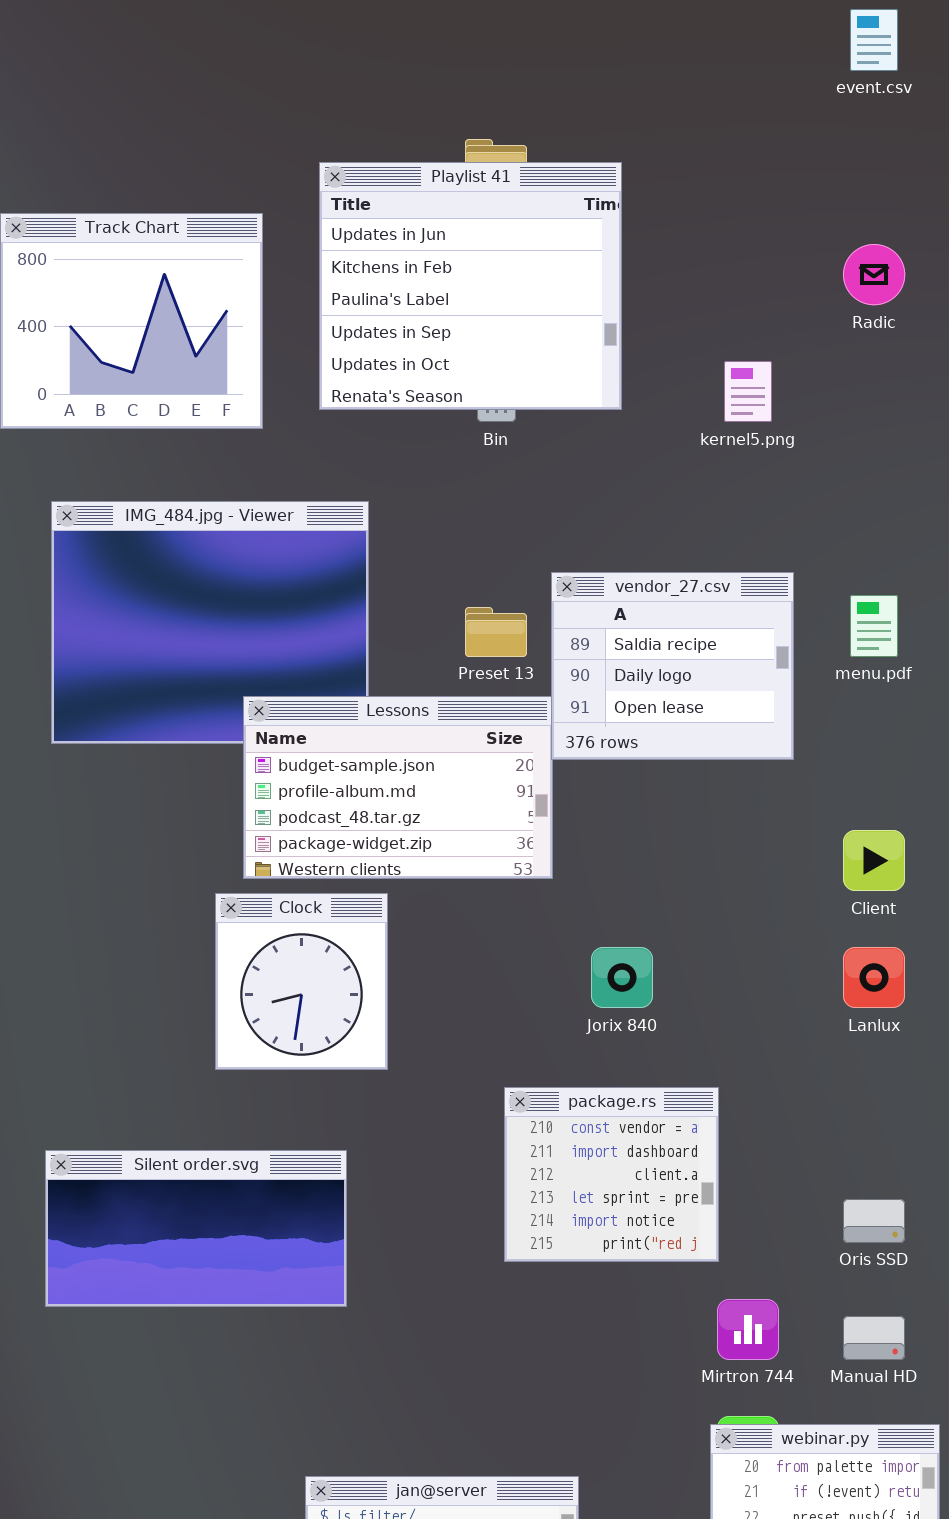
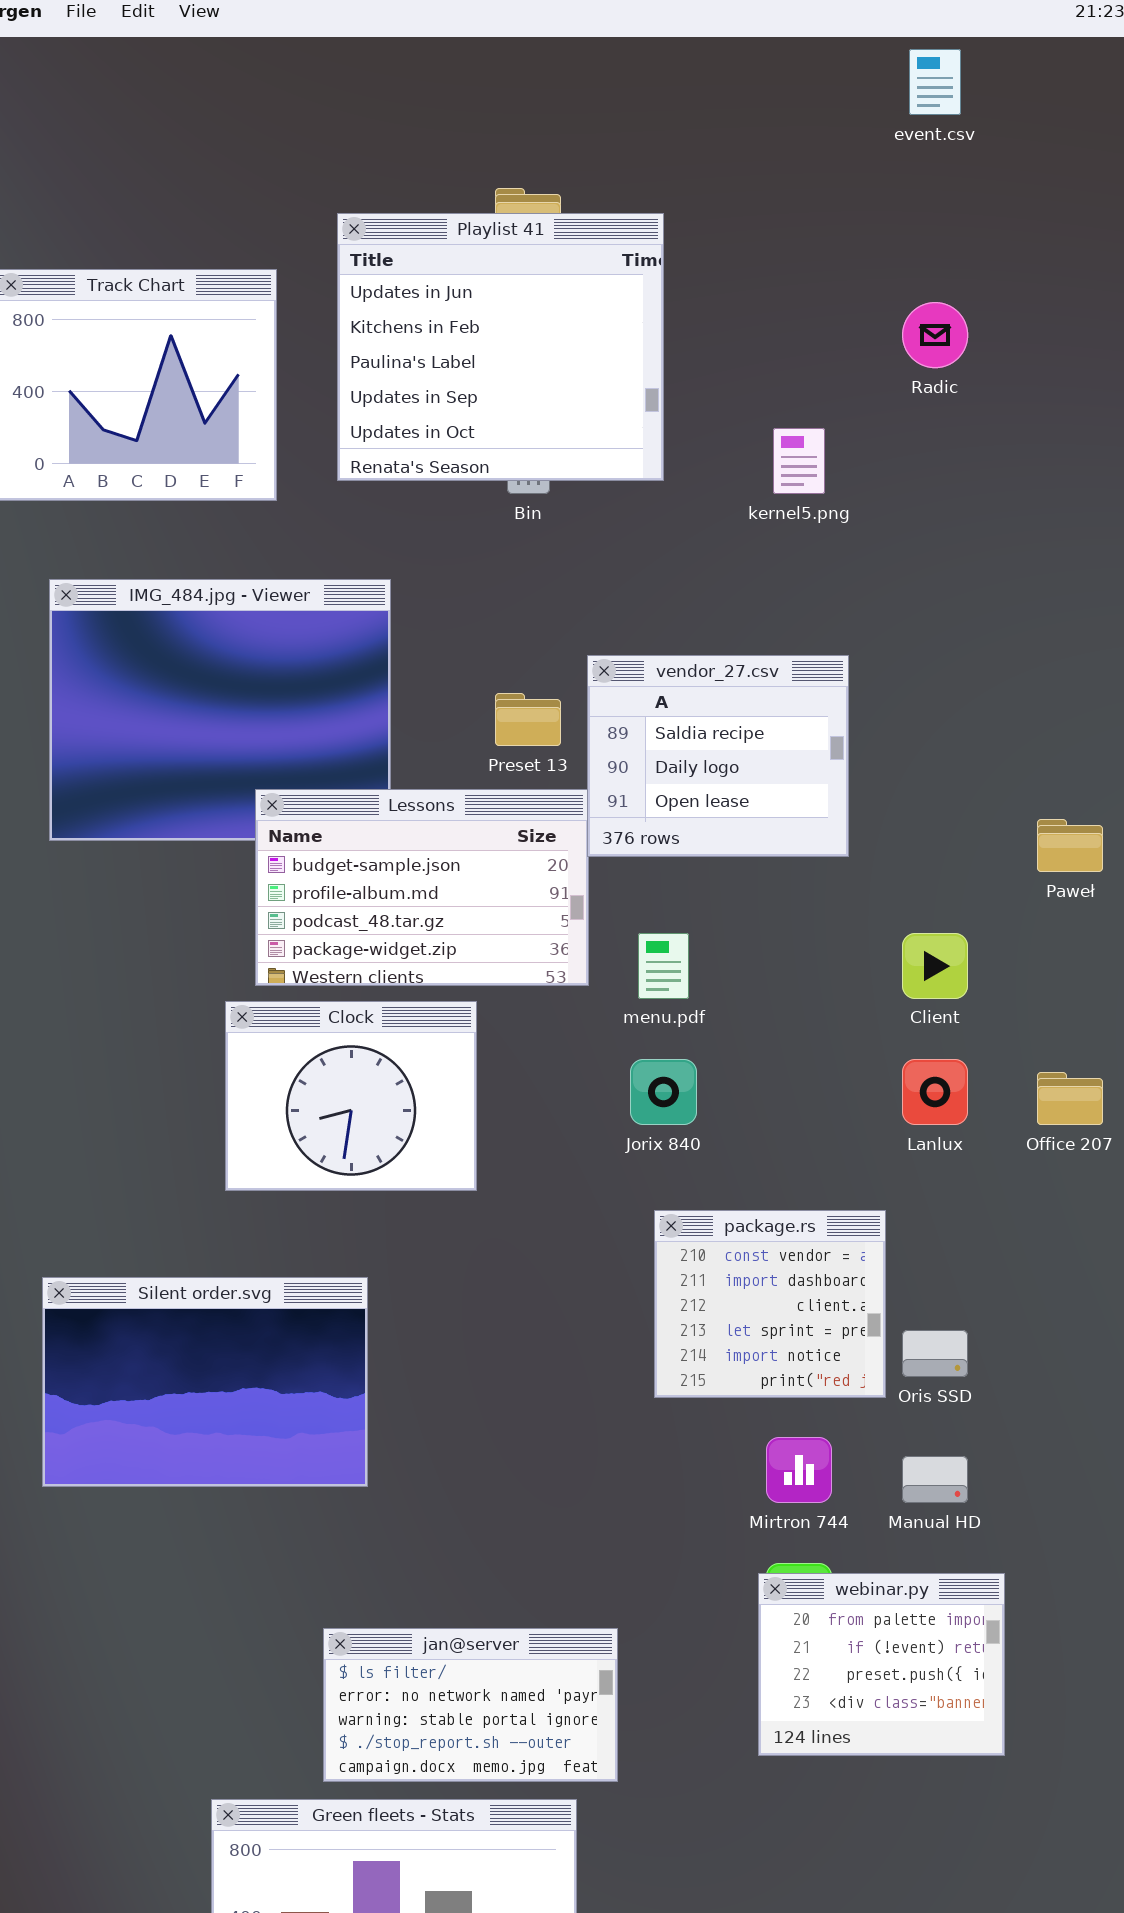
menu.pdf: [850,595,898,657] -> [638,933,689,999], moved
Clock: [215,893,388,1070] -> [225,1001,477,1191], resized
package.rs: [504,1087,719,1262] -> [654,1210,886,1398], moved
Silent order.svg: [45,1150,347,1307] -> [42,1277,368,1487], resized

